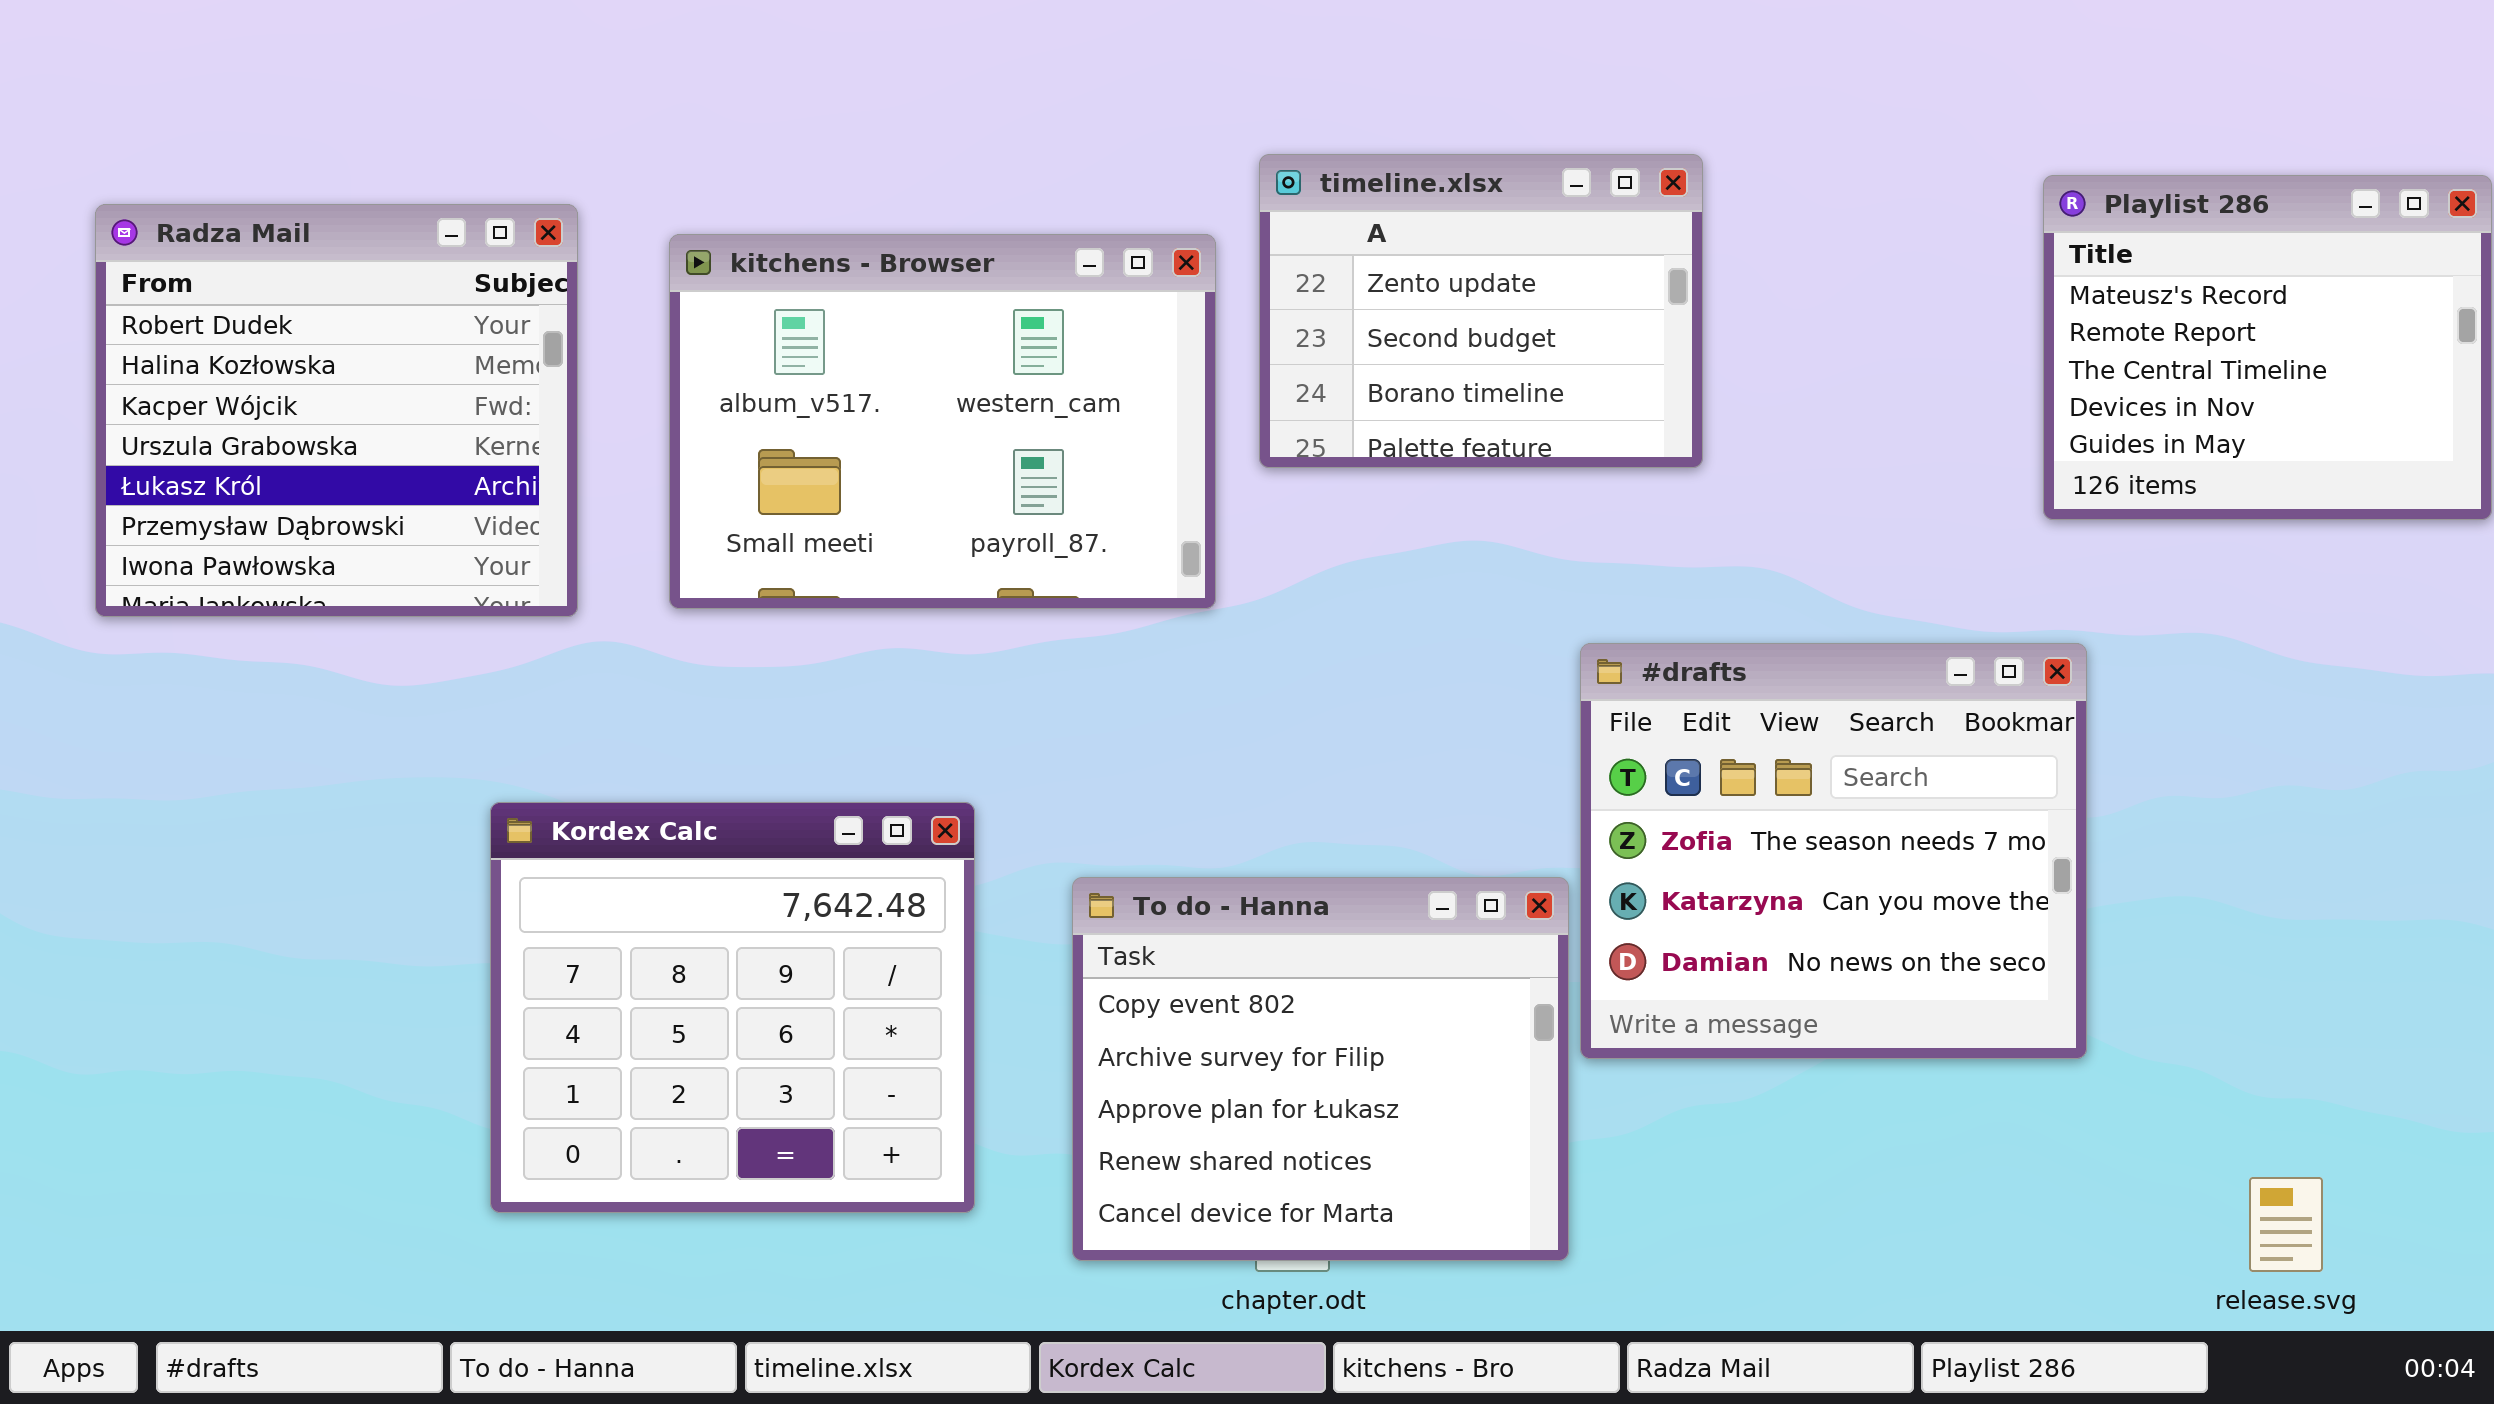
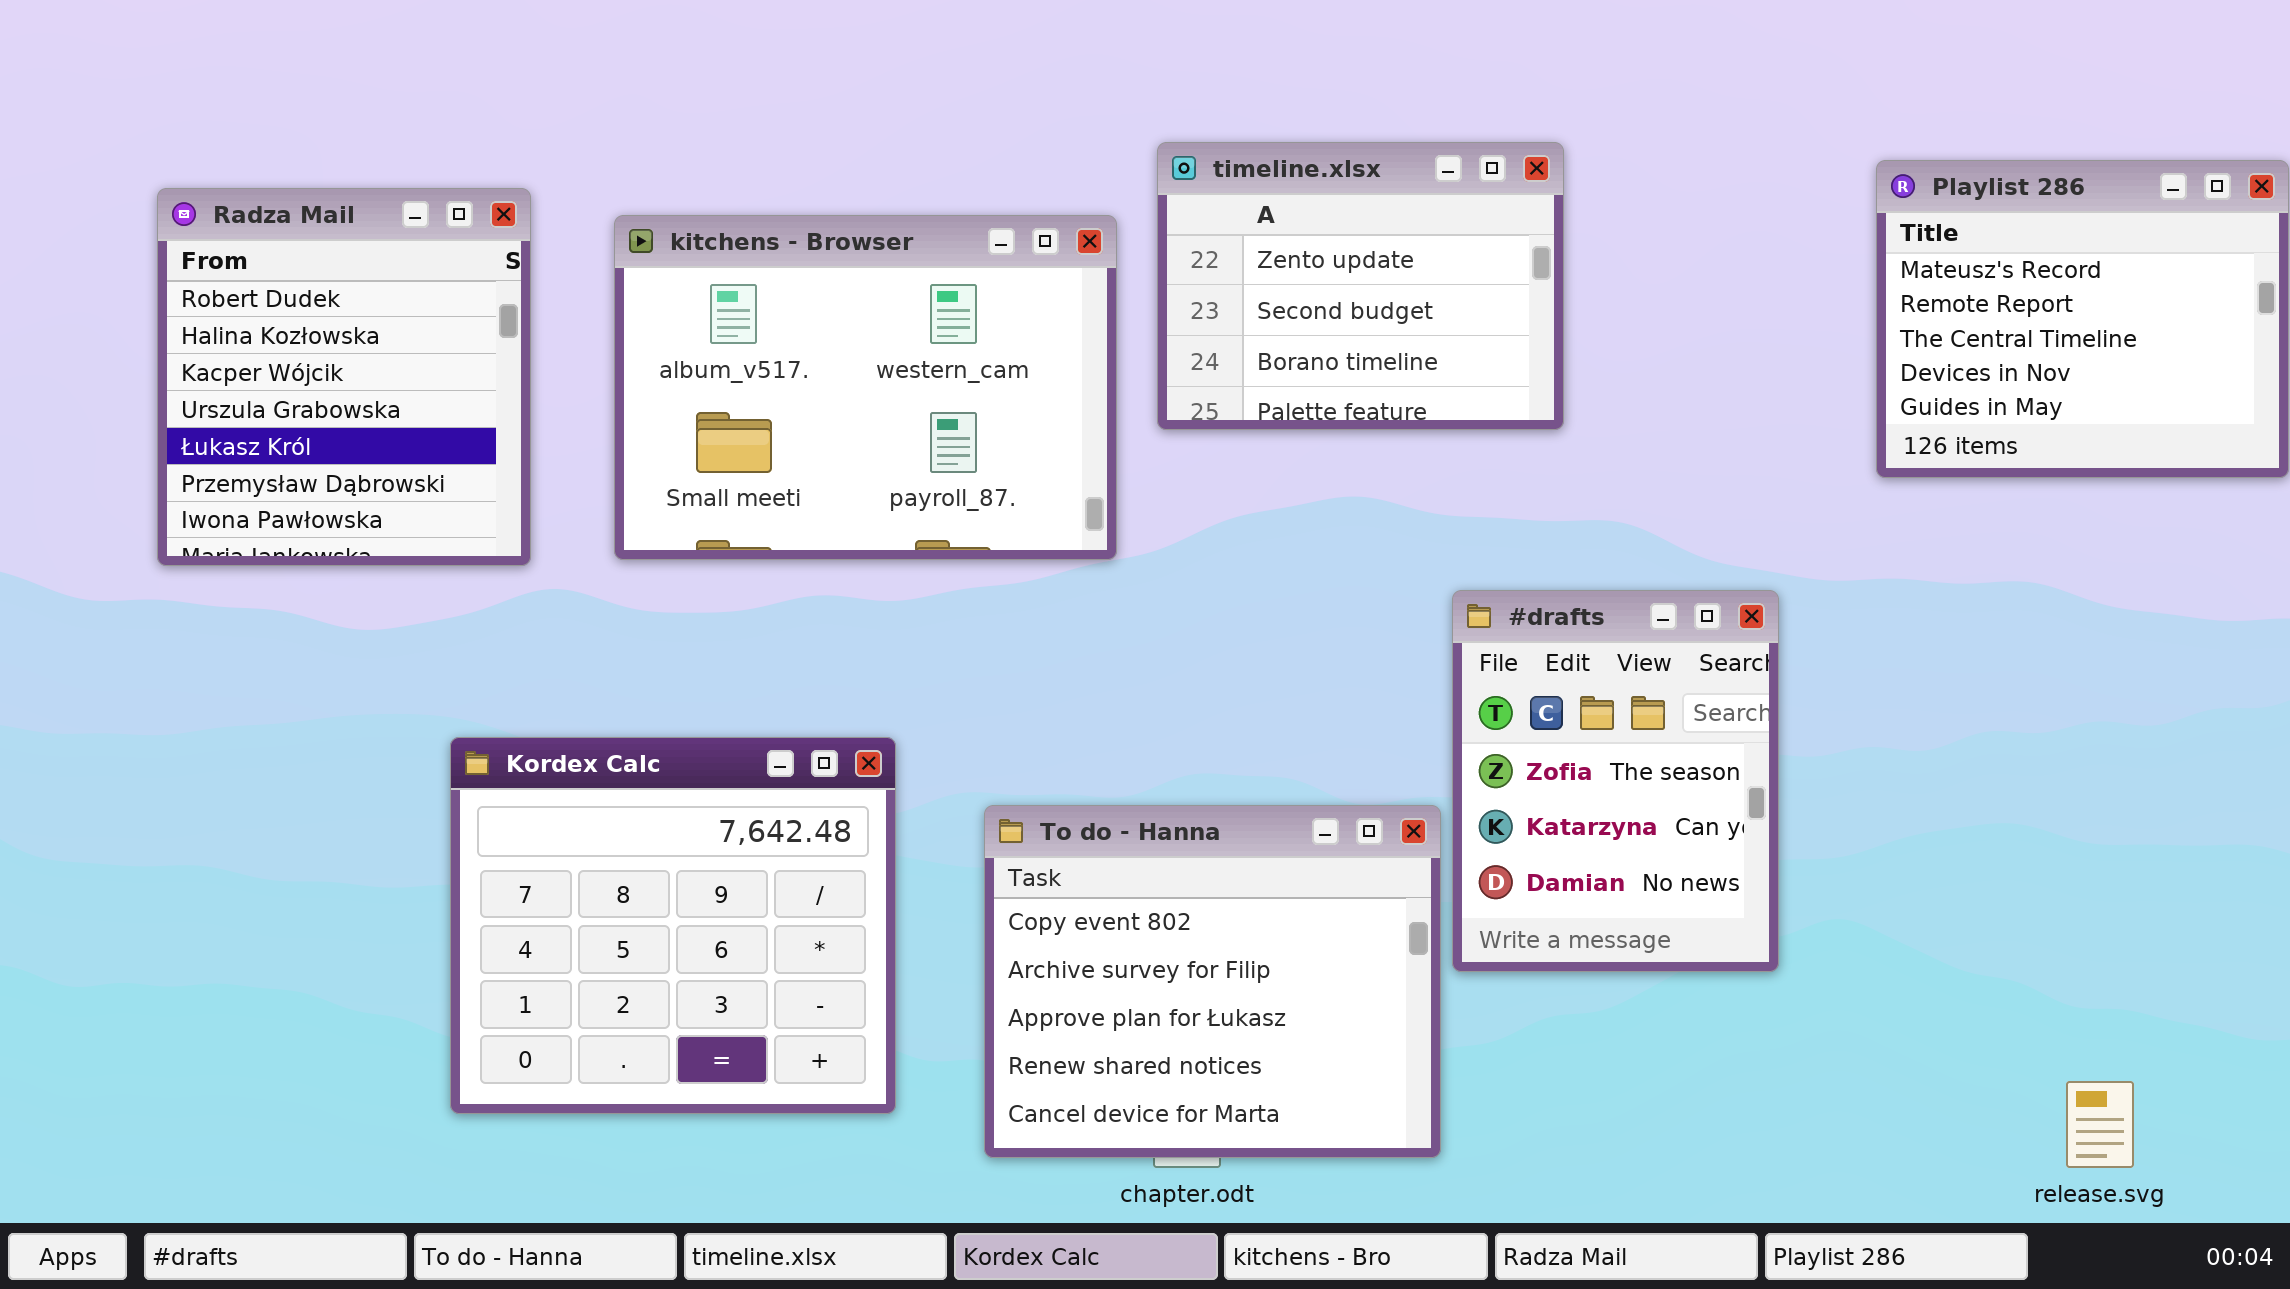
Radza Mail: [95,204,578,617] -> [157,188,531,566], resized
#drafts: [1580,643,2087,1059] -> [1452,590,1779,972], resized

